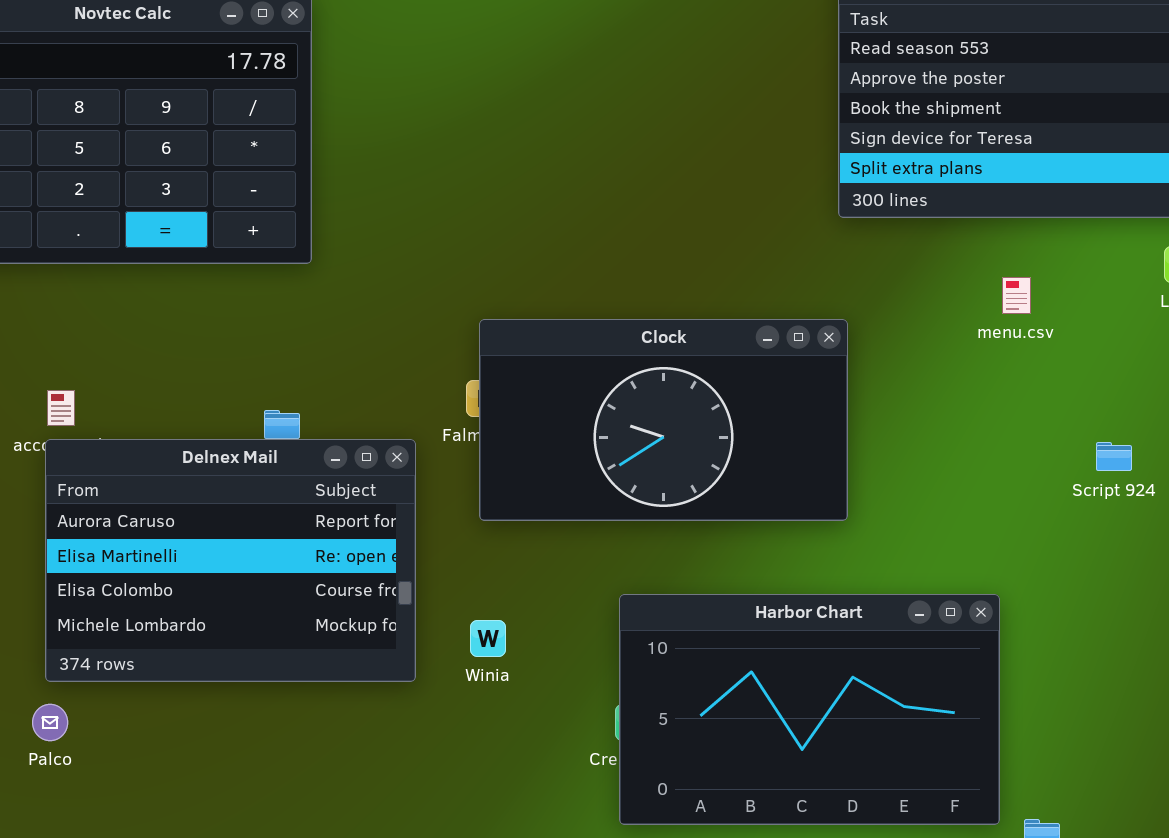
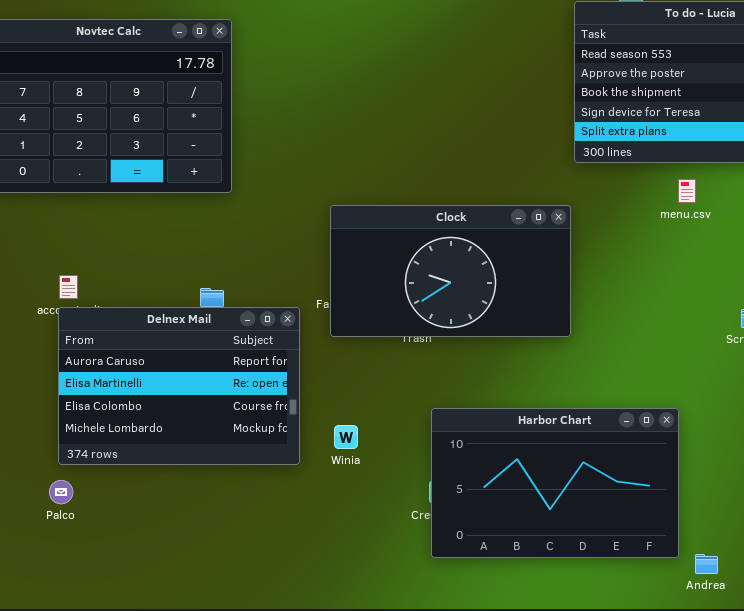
menu.csv: [1002,277,1031,314] -> [678,179,696,203], moved
Clock: [479,319,848,521] -> [330,205,571,337], moved

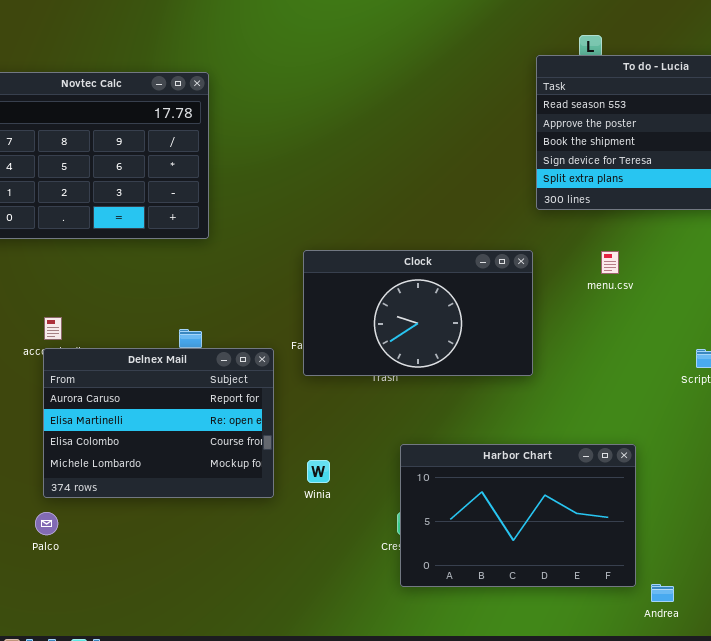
menu.csv: [678,179,696,203] -> [601,251,619,274], moved

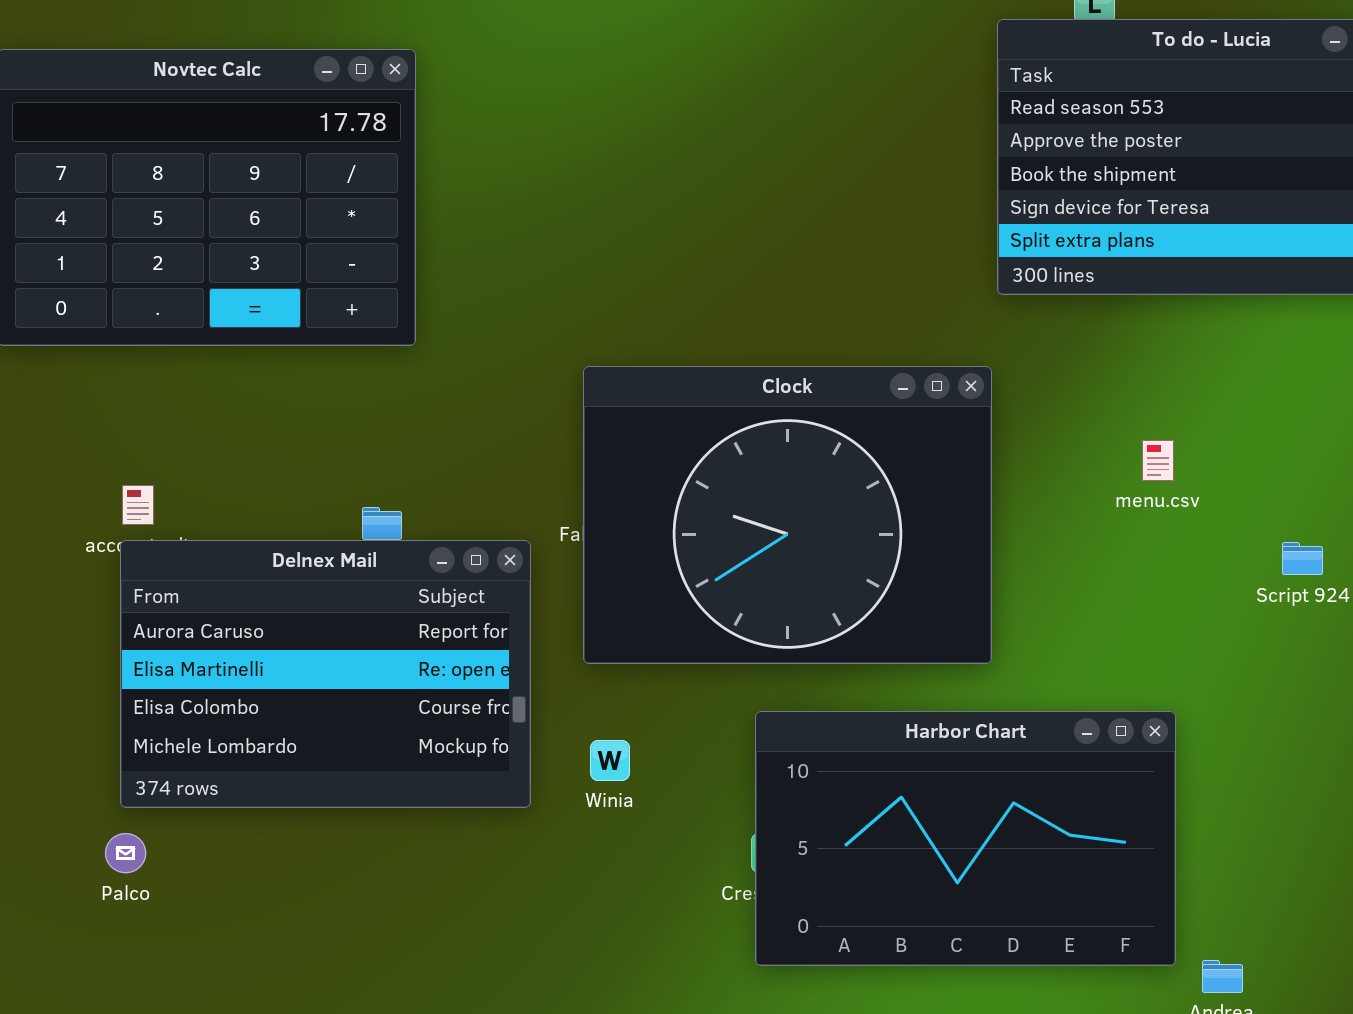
Clock: [303,250,533,376] -> [583,366,992,664], resized
menu.csv: [601,251,619,274] -> [1142,440,1174,481], moved

